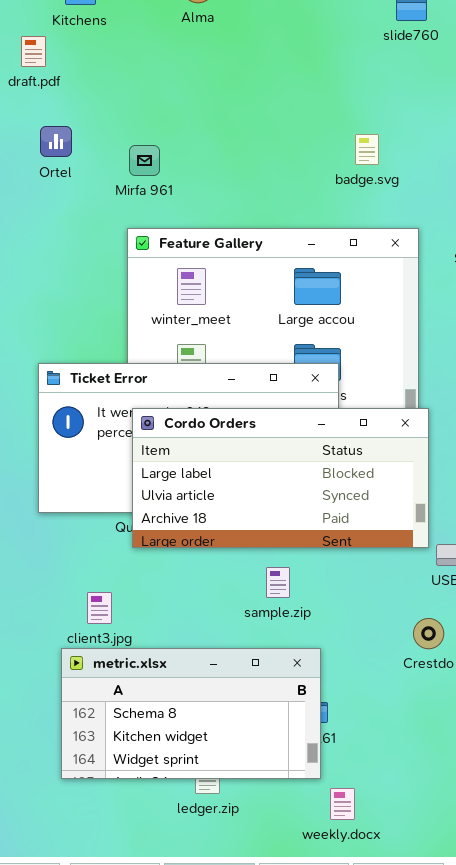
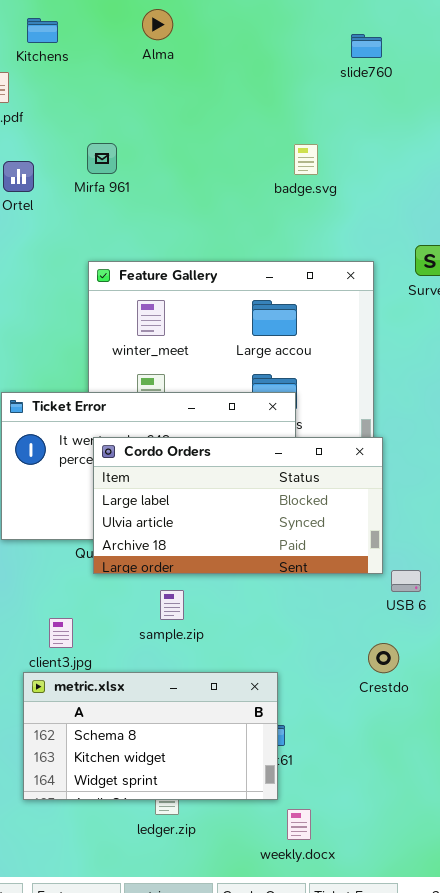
badge.svg: [355,134,379,165] -> [294,144,318,175], moved
Mirfa 961: [129,145,160,176] -> [87,143,117,174], moved
sample.zip: [266,567,290,598] -> [160,590,184,620], moved

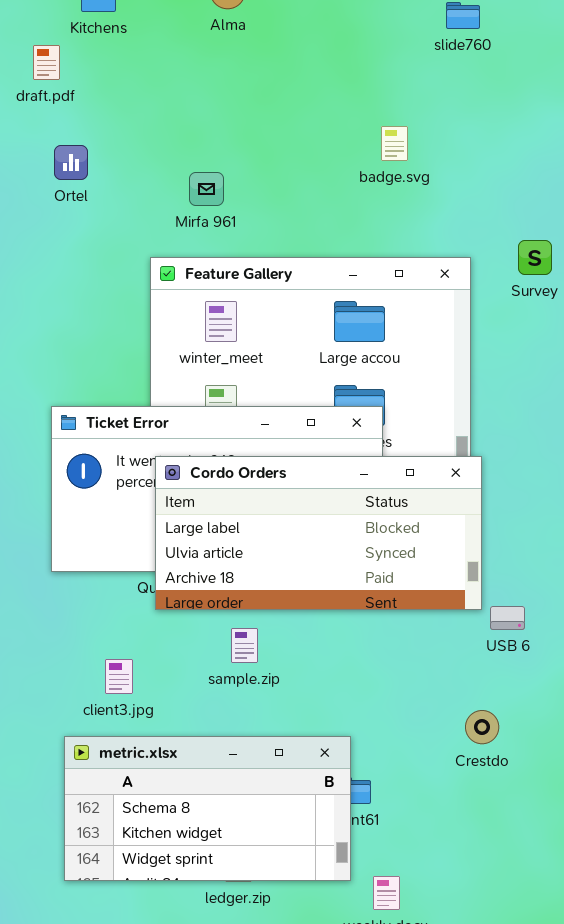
Mirfa 961: [87,143,117,174] -> [189,172,224,206], moved
Crestdo: [368,643,399,673] -> [465,710,499,744], moved
metric.xlsx: [23,672,278,800] -> [64,736,351,881], moved

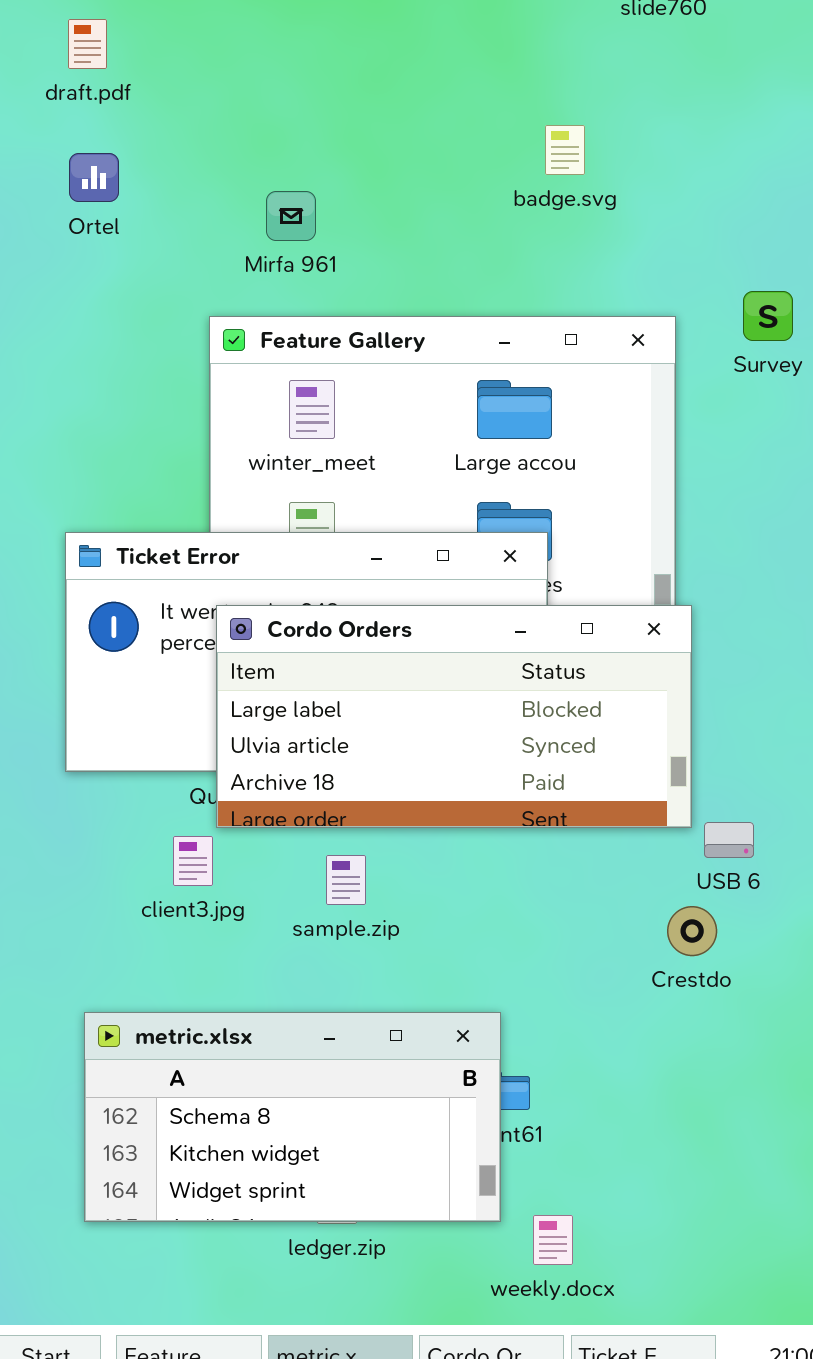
draft.pdf: [33,45,60,80] -> [68,19,107,69], moved
client3.jpg: [105,659,133,694] -> [173,836,213,886], moved
Crestdo: [465,710,499,744] -> [667,906,717,956], moved

